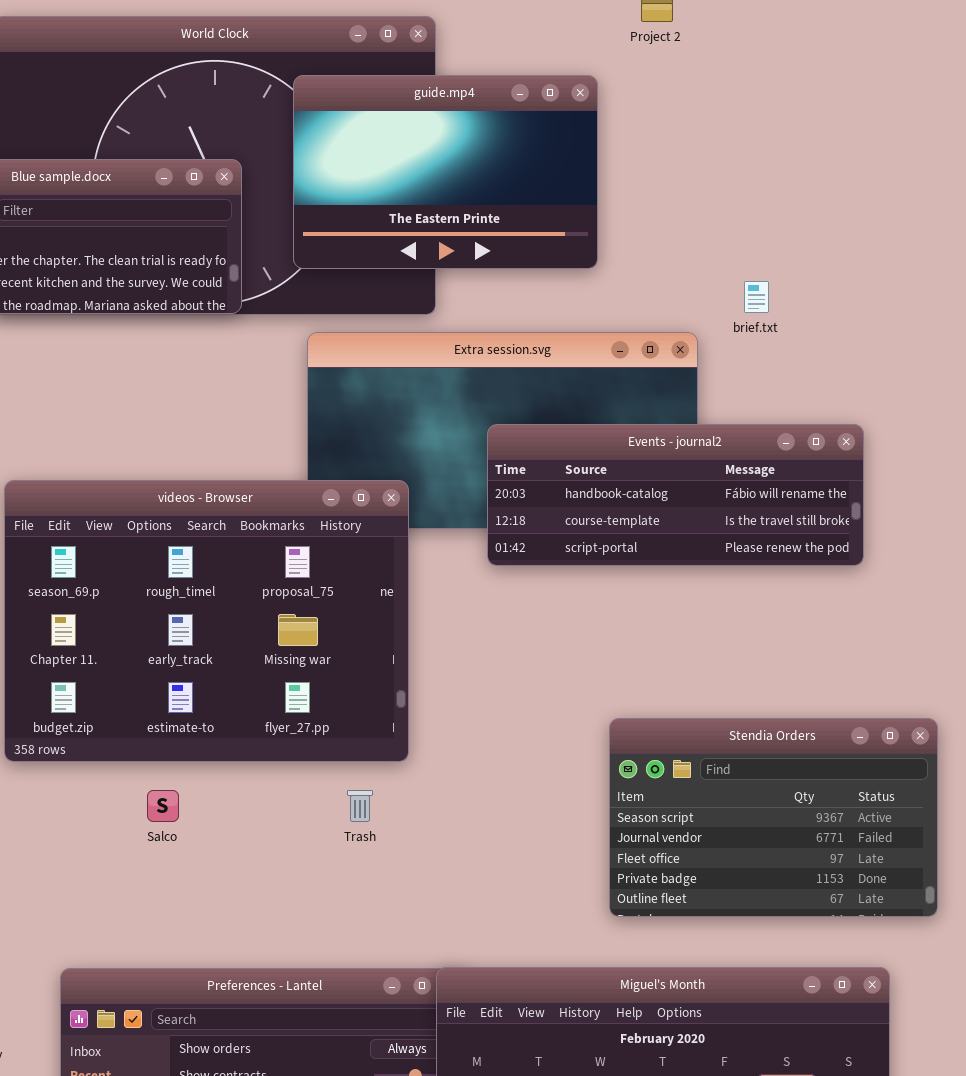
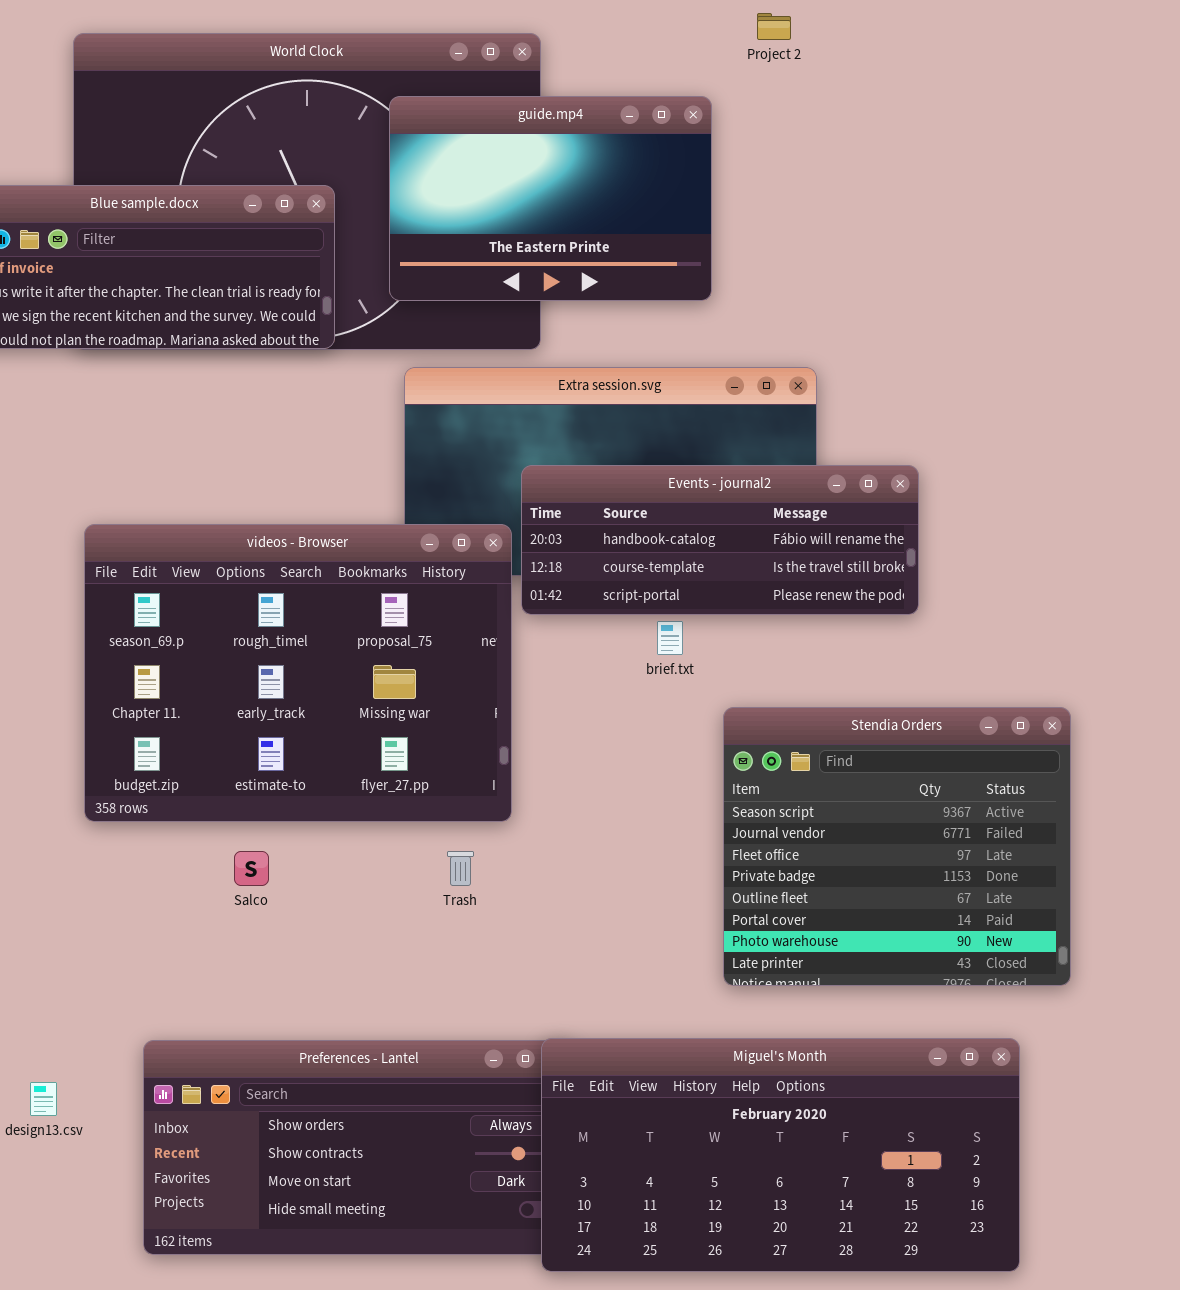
brief.txt: [744,281,769,313] -> [657,621,683,655], moved
Events - journal2: [487,424,864,566] -> [521,465,919,615], moved
Stendia Orders: [609,718,938,917] -> [723,707,1071,986], resized

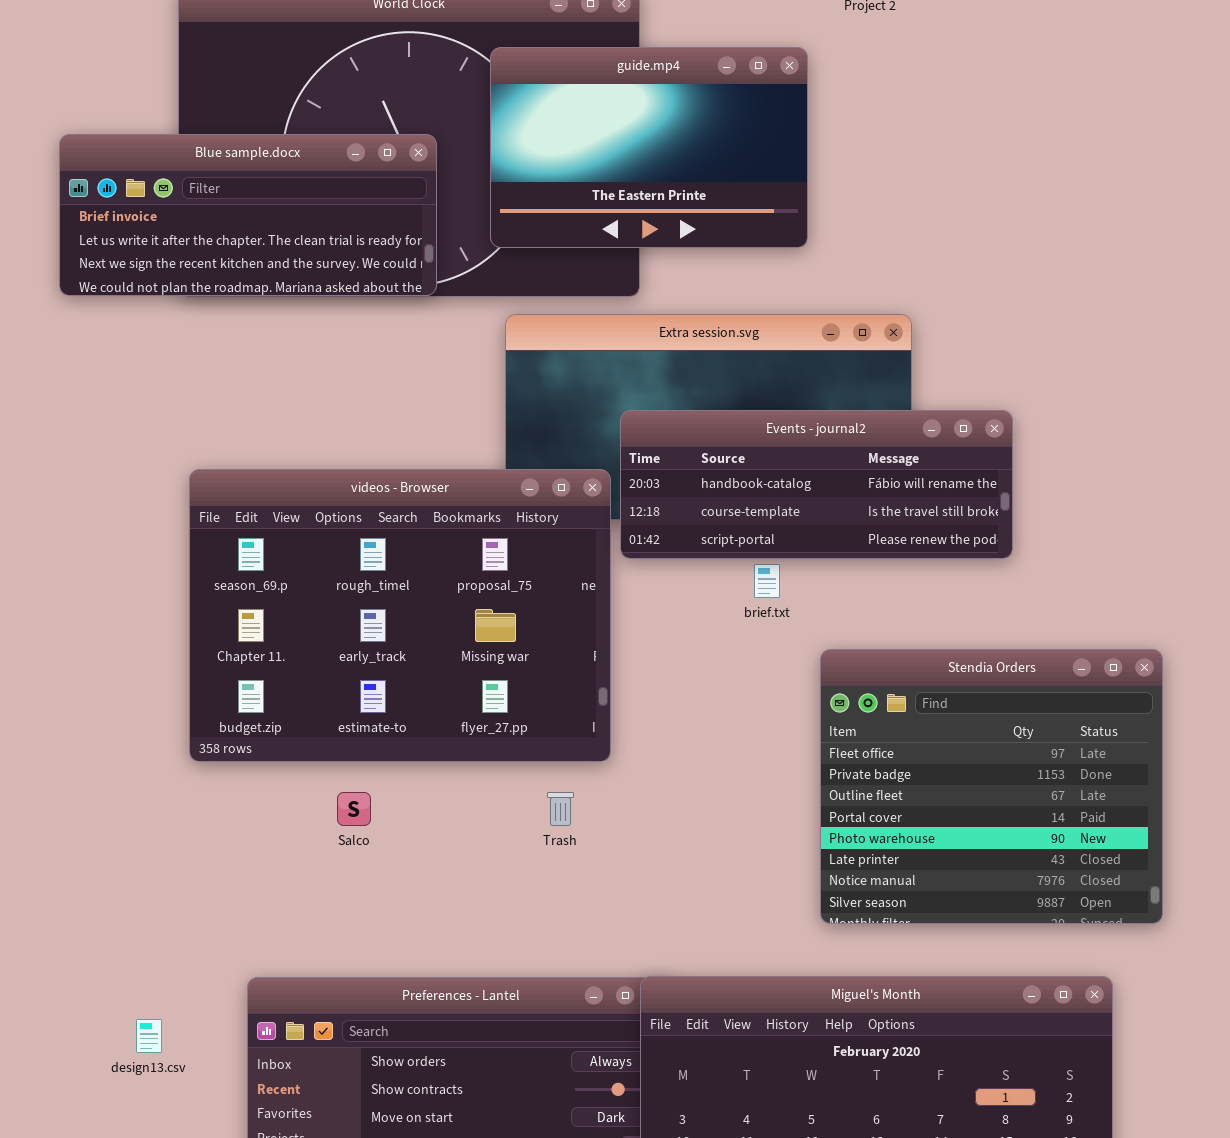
Stendia Orders: [723,707,1071,986] -> [820,649,1163,924], scrolled down 2 rows

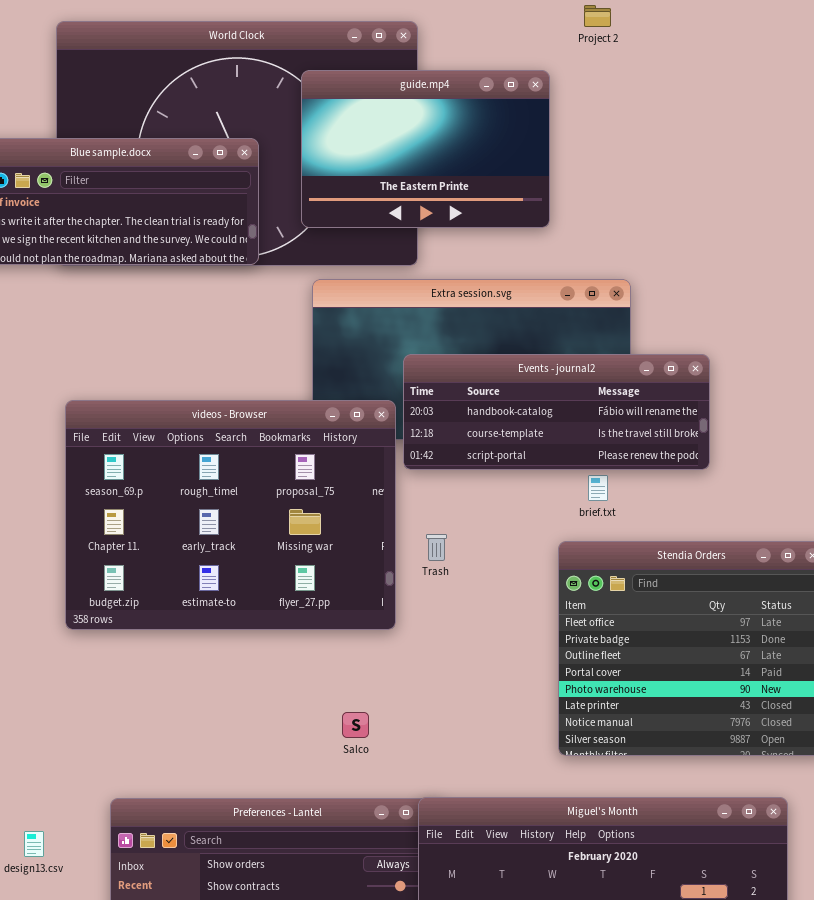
brief.txt: [754,564,780,598] -> [588,475,608,501], moved
Salco: [337,792,371,826] -> [342,712,369,738], moved
Trash: [547,792,574,826] -> [426,534,447,561], moved

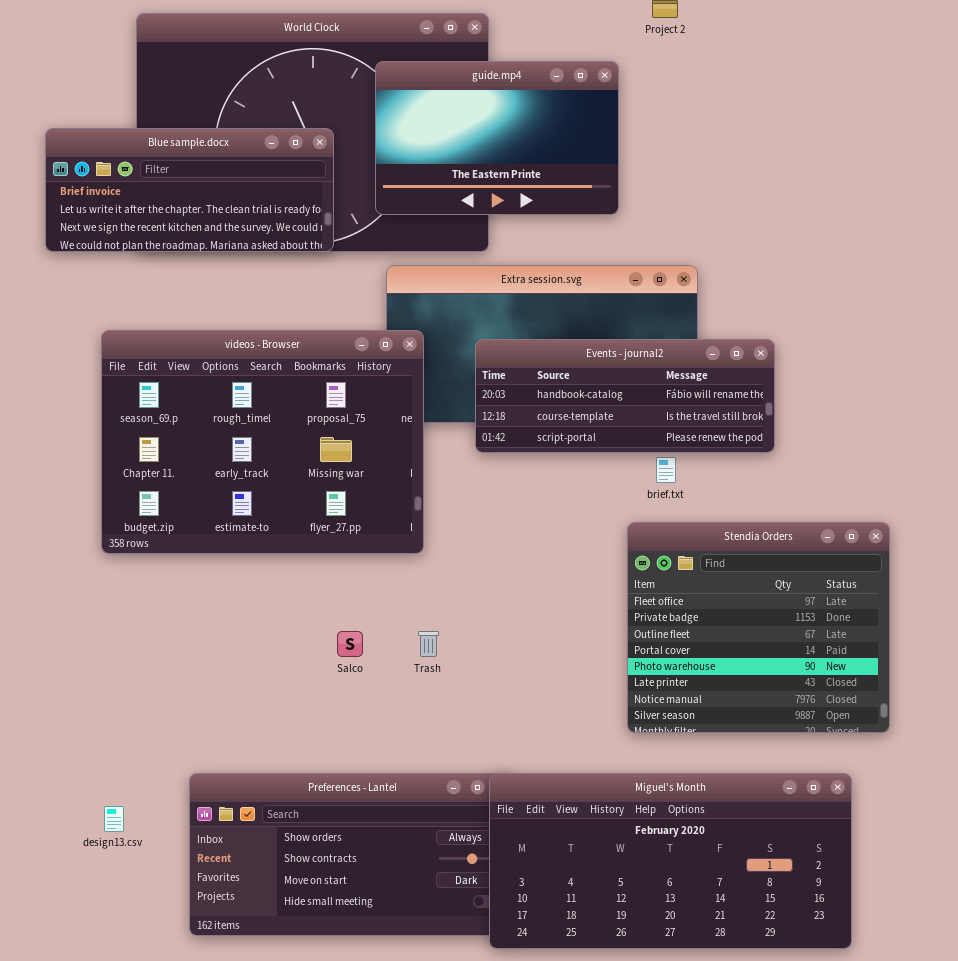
videos - Browser: [65,400,396,630] -> [101,330,424,554], moved
Trash: [426,534,447,561] -> [418,631,439,657], moved
Salco: [342,712,369,738] -> [337,631,363,657], moved

